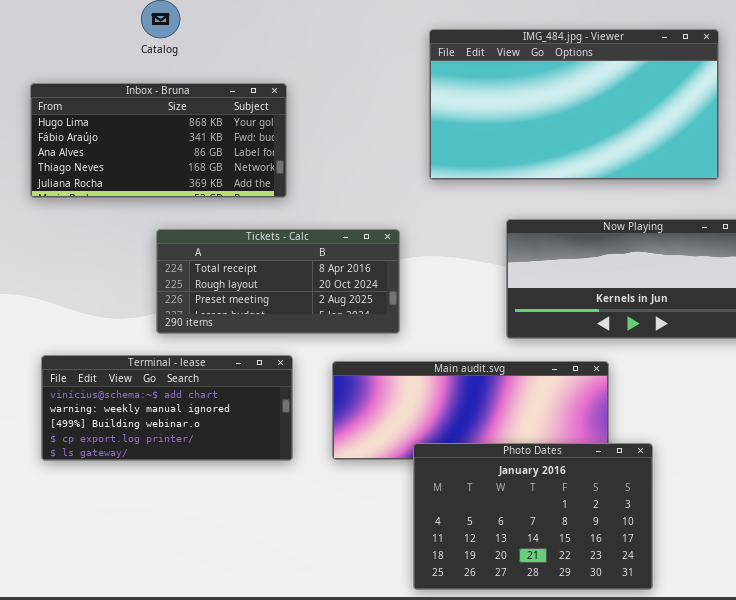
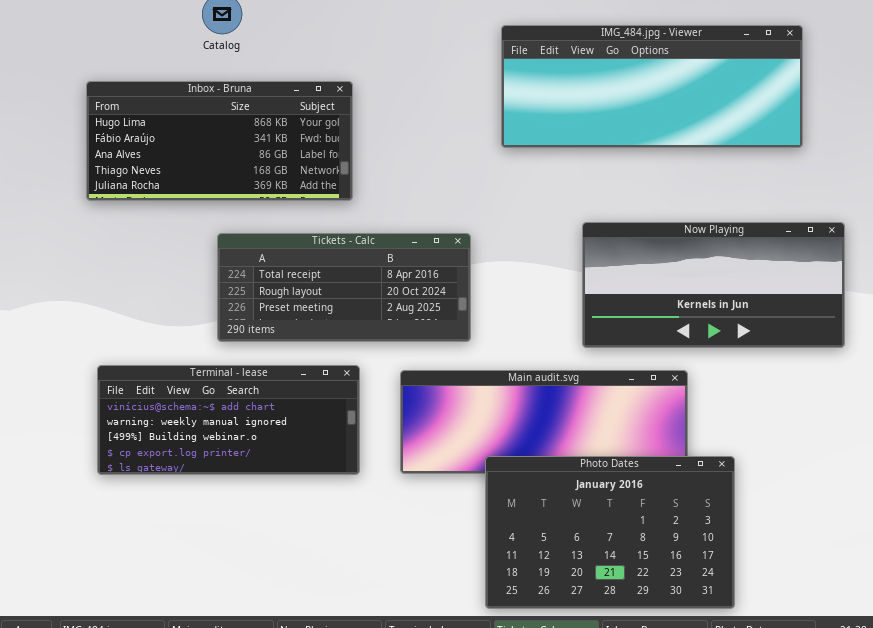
IMG_484.jpg - Viewer: [429,29,719,180] -> [501,25,803,148], resized

